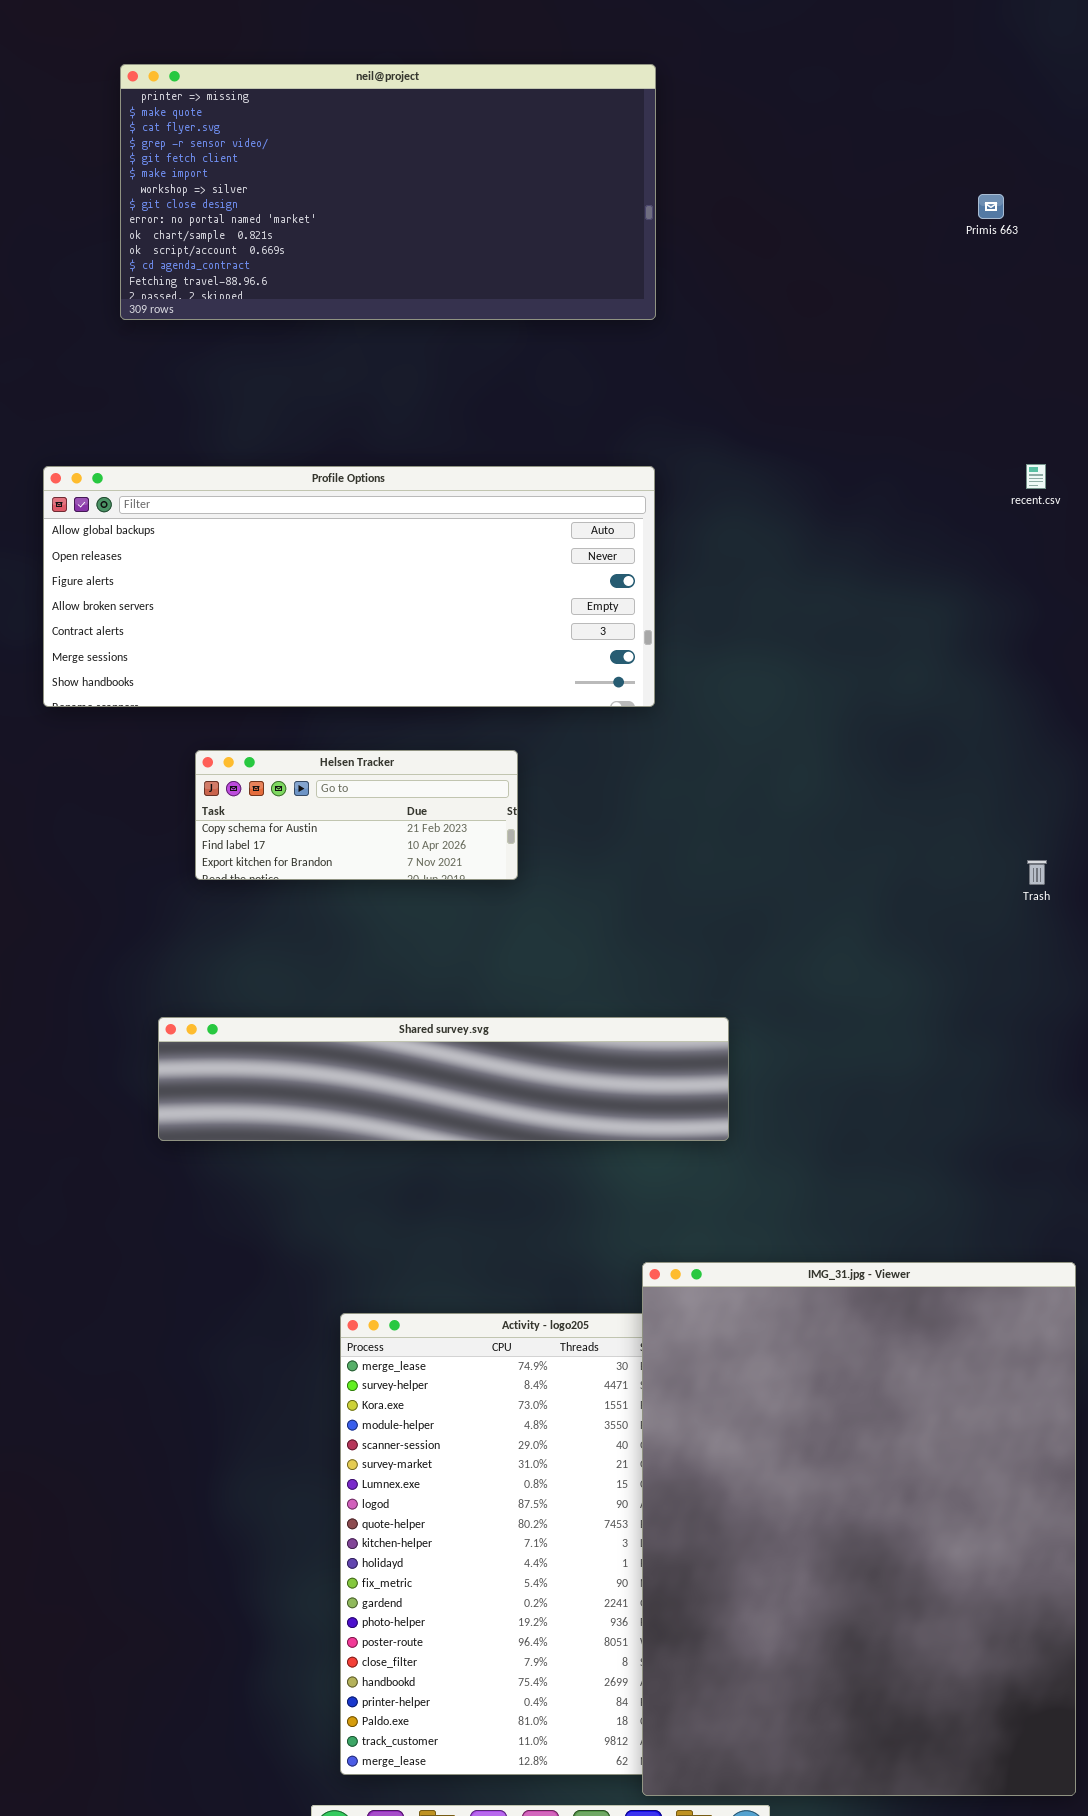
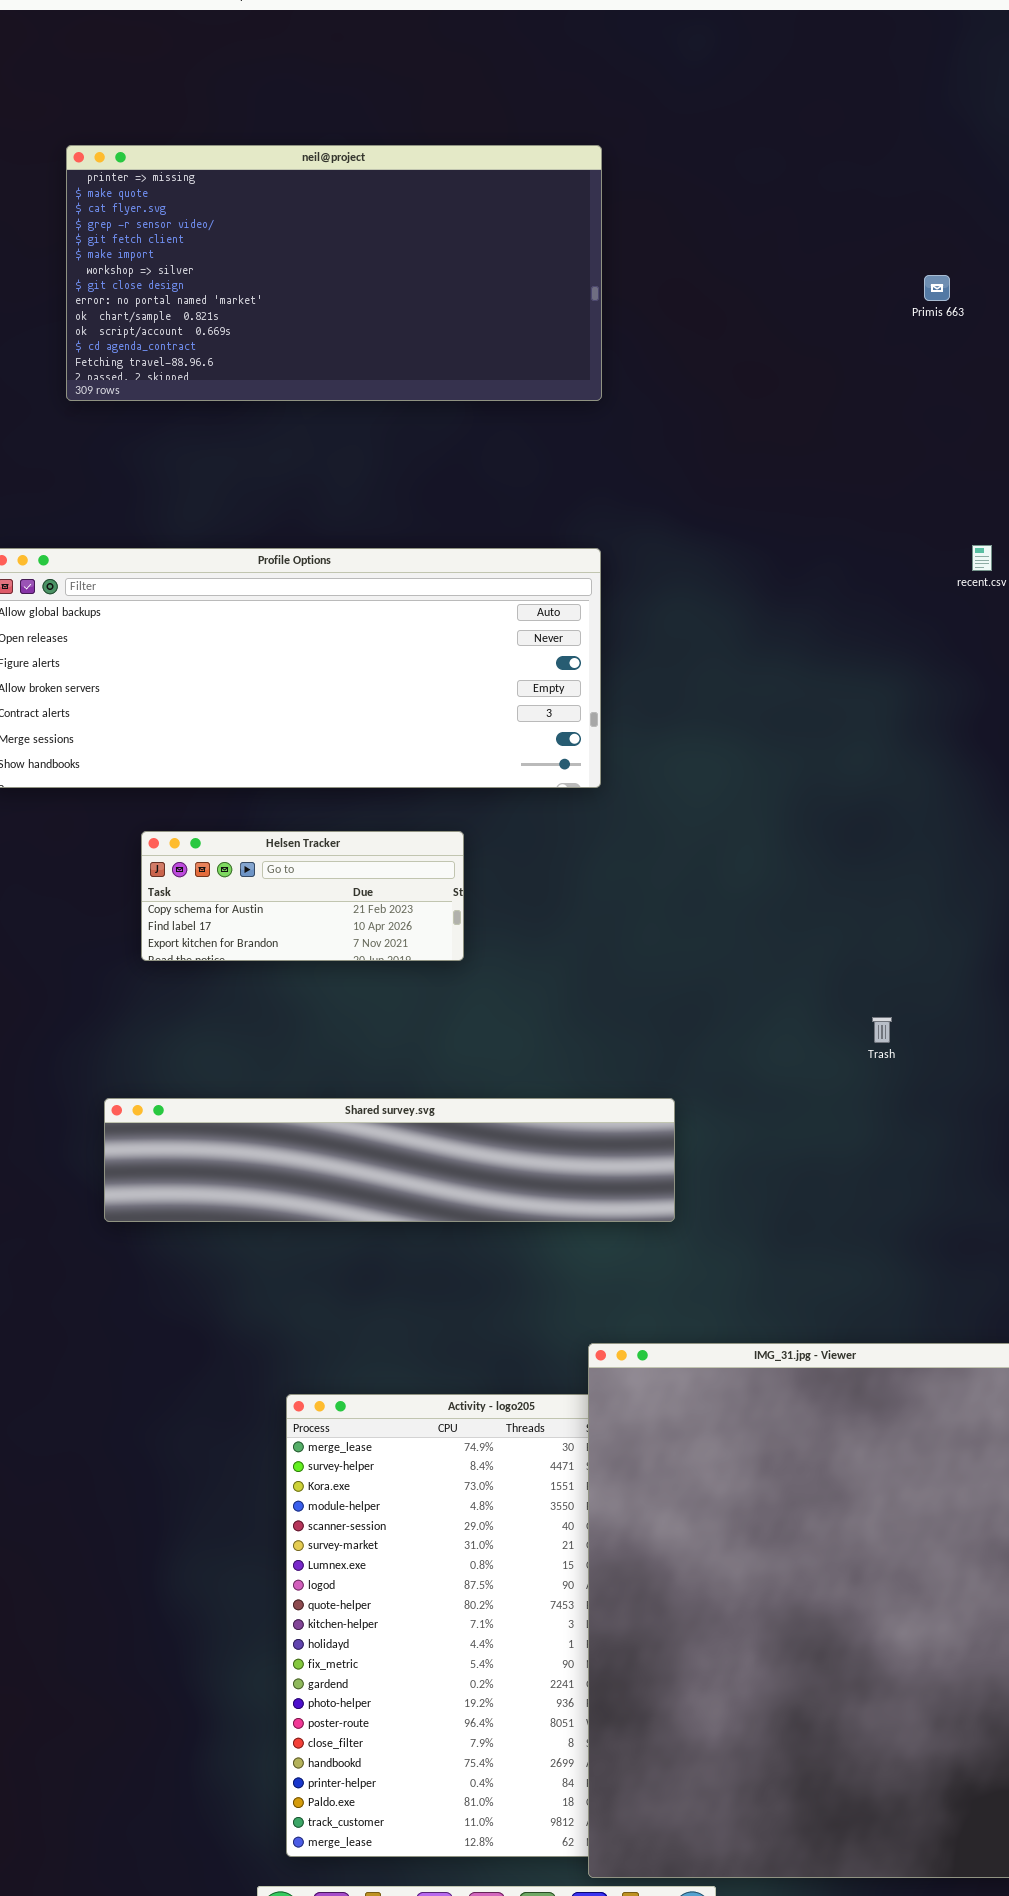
Trash: [1027,860,1047,885] -> [872,1017,892,1043], moved

